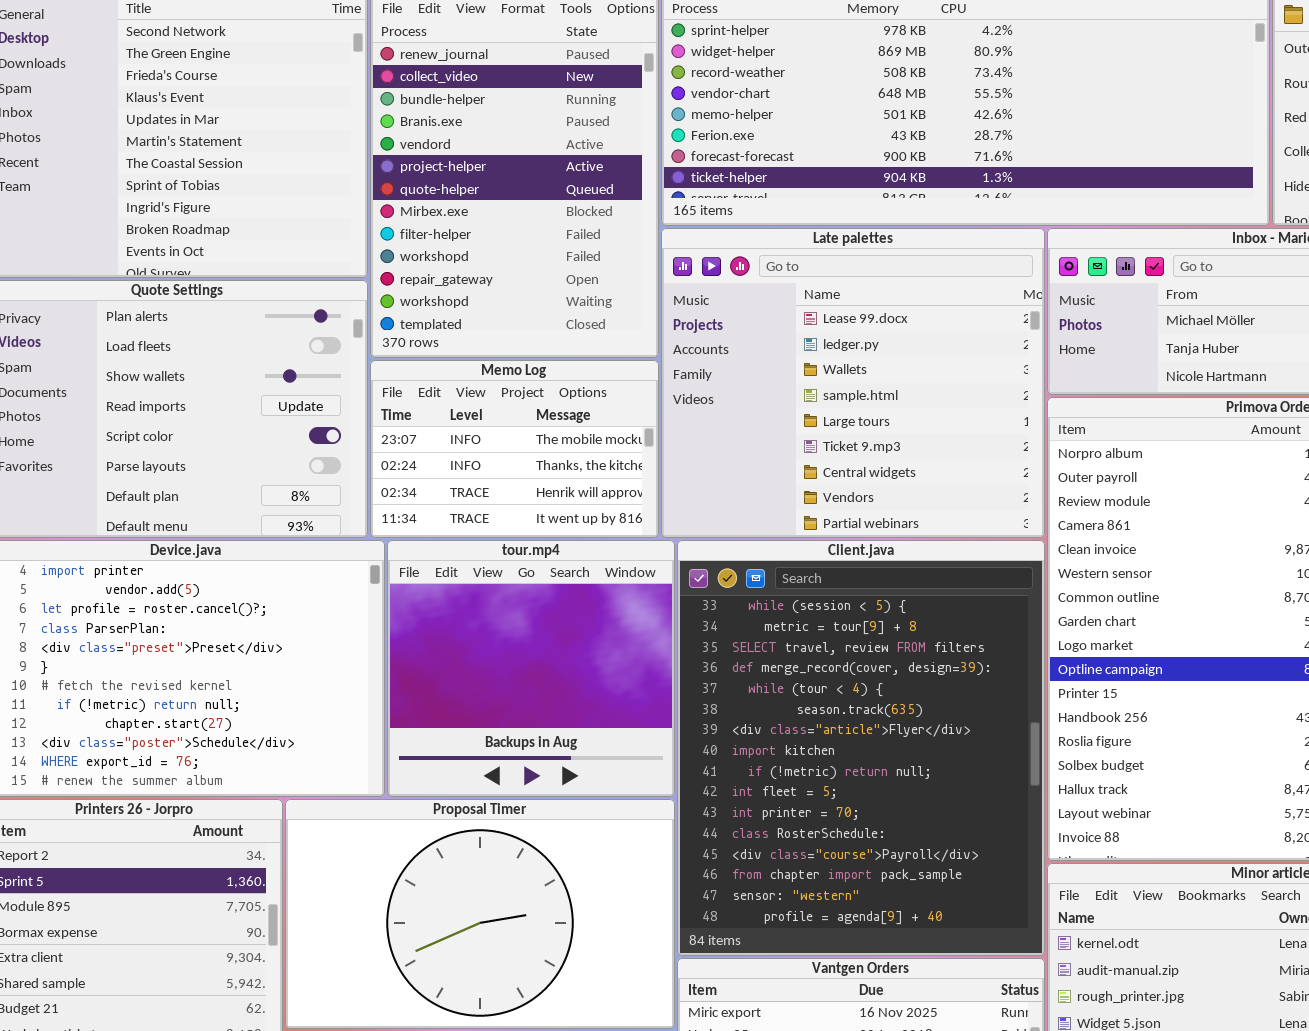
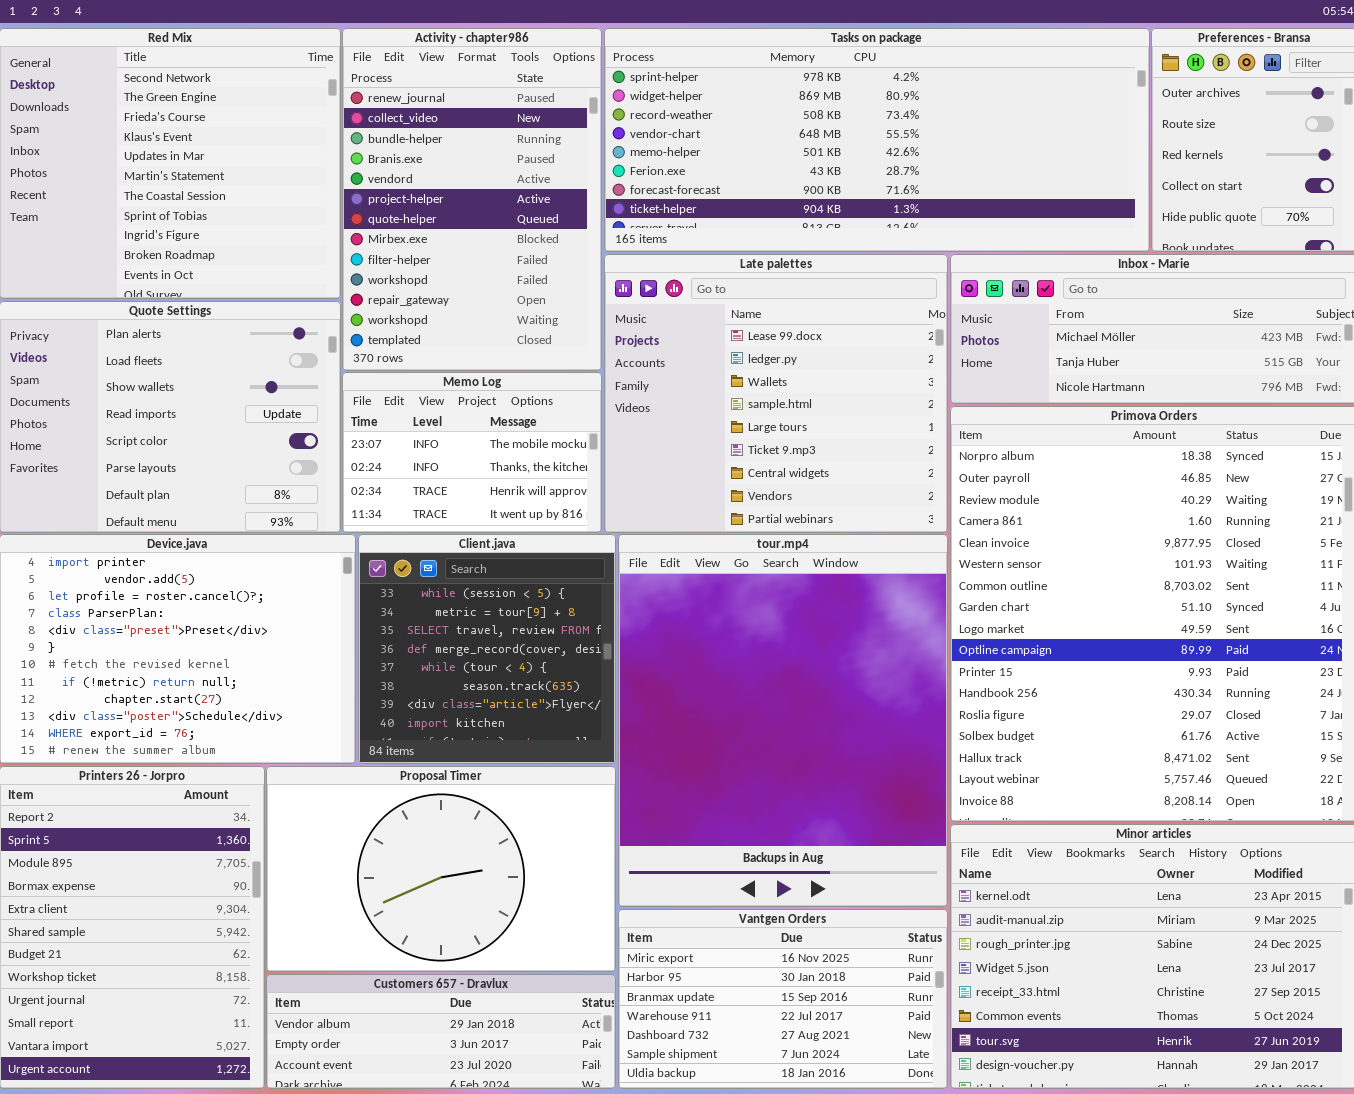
tour.mp4: [387,540,675,797] -> [618,534,948,907], moved, resized
Client.java: [677,540,1045,956] -> [358,534,616,764], moved, resized

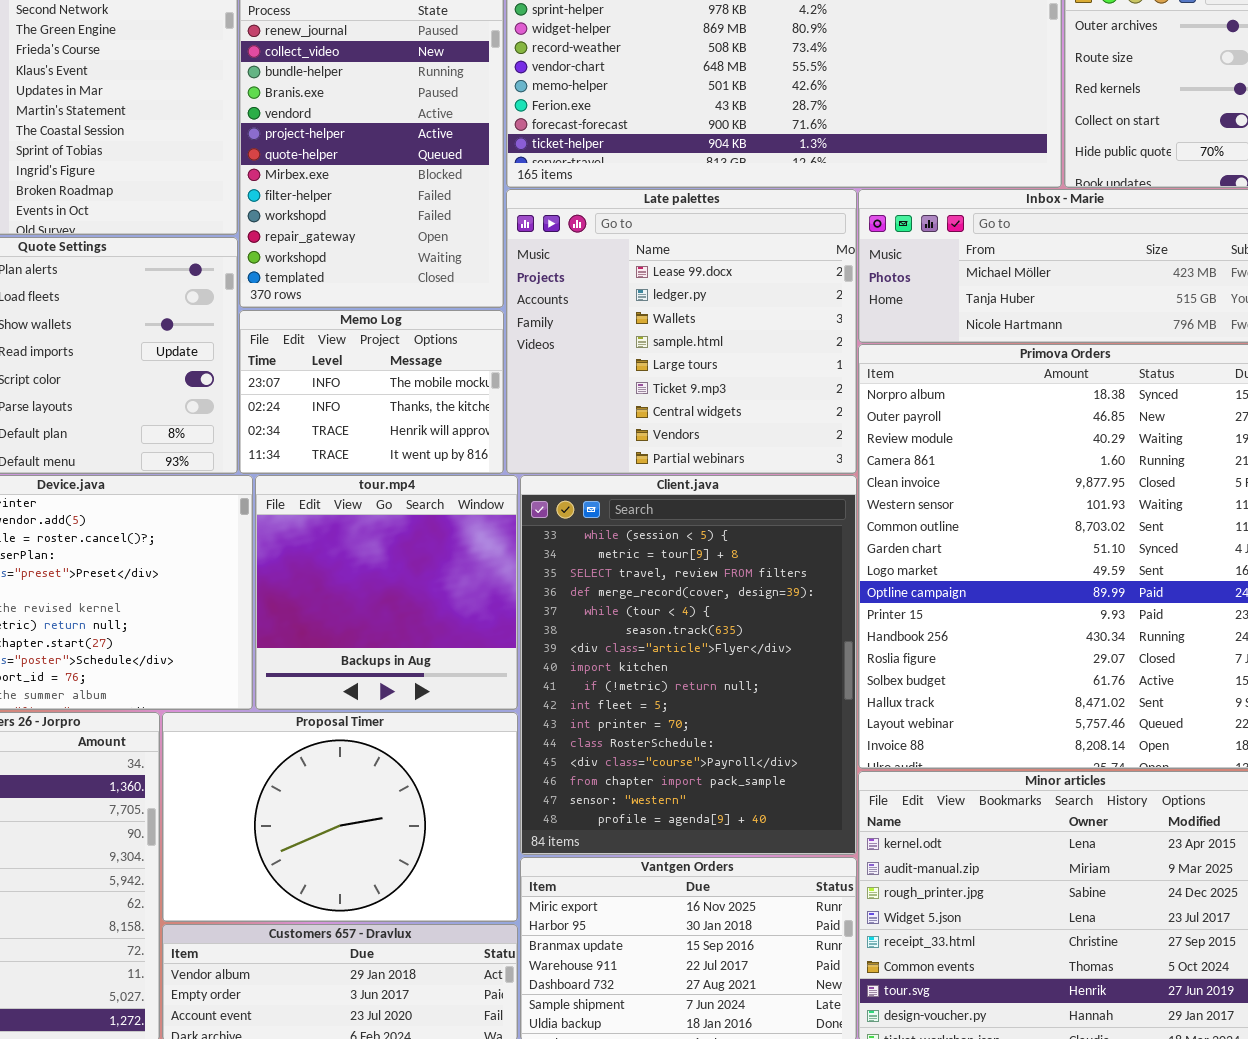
Client.java: [358,534,616,764] -> [520,475,857,855], moved, resized
tour.mp4: [618,534,948,907] -> [255,475,518,710], moved, resized

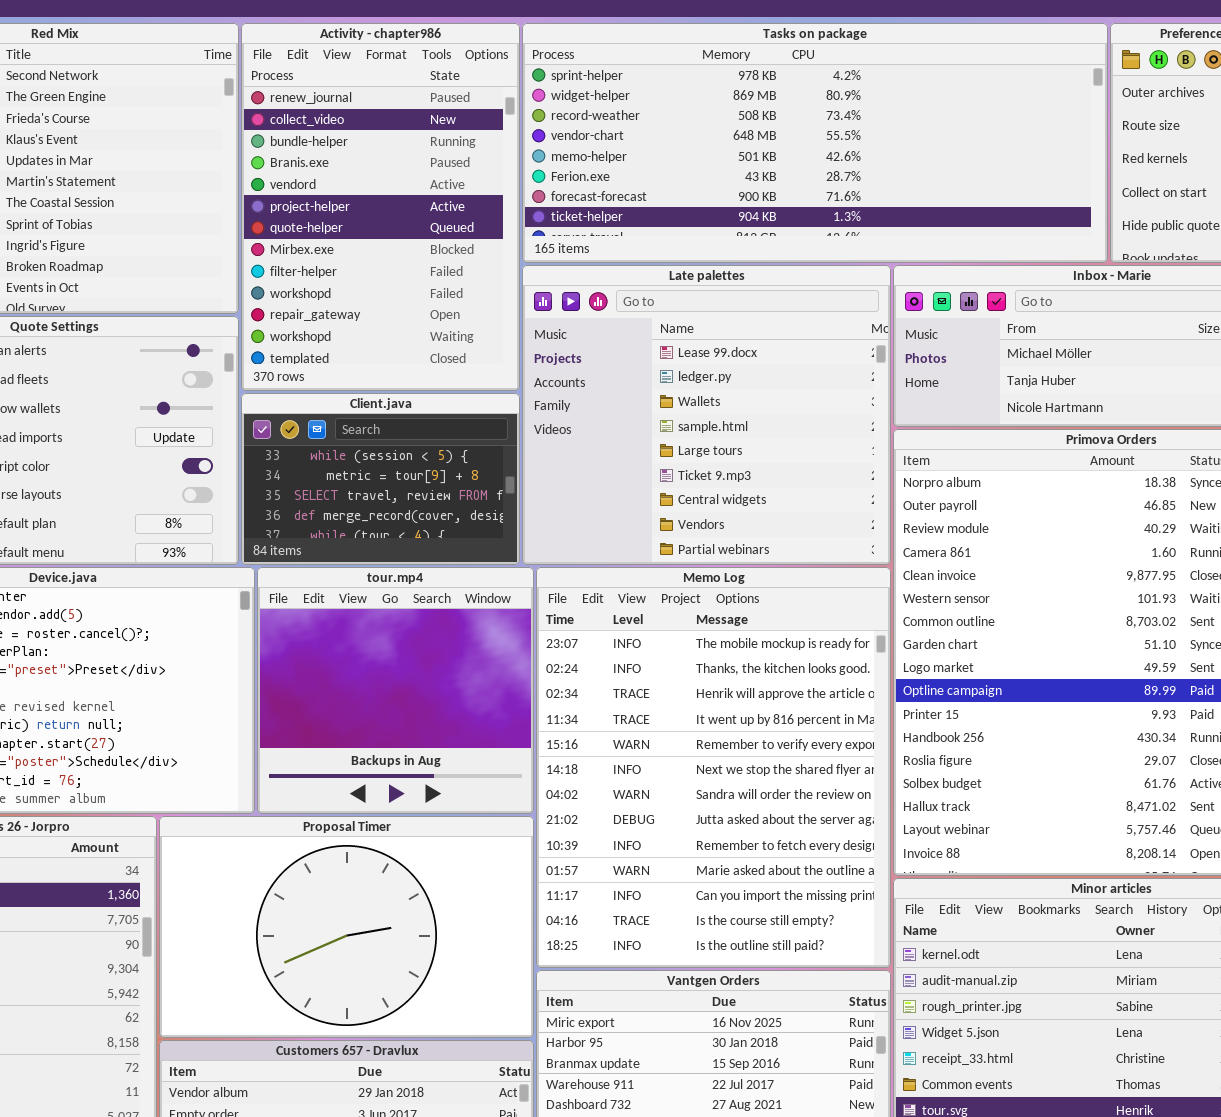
Memo Log: [239,310,504,474] -> [536,567,891,968], moved, resized
Client.java: [520,475,857,855] -> [241,393,520,565], moved, resized

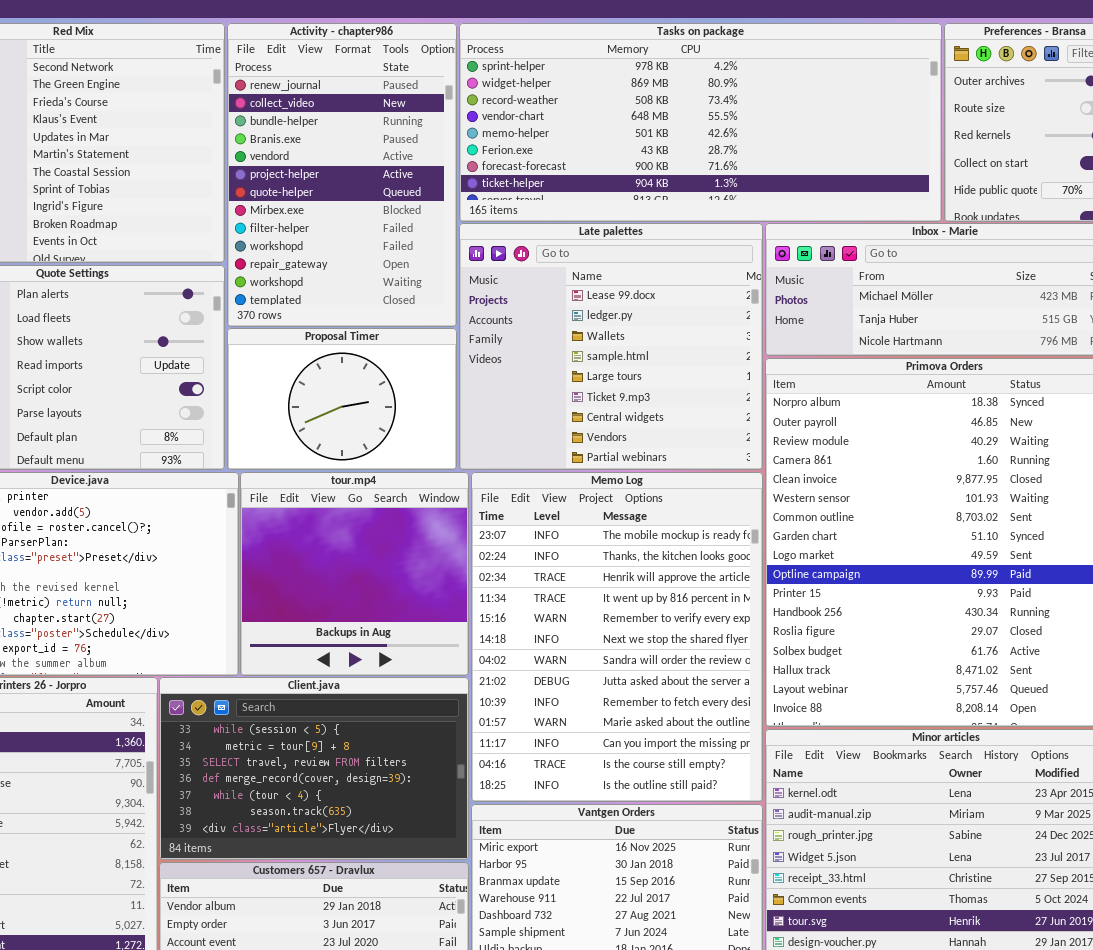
Client.java: [241,393,520,565] -> [159,677,469,860], moved, resized
Proposal Timer: [159,816,534,1038] -> [227,328,457,470], moved, resized

